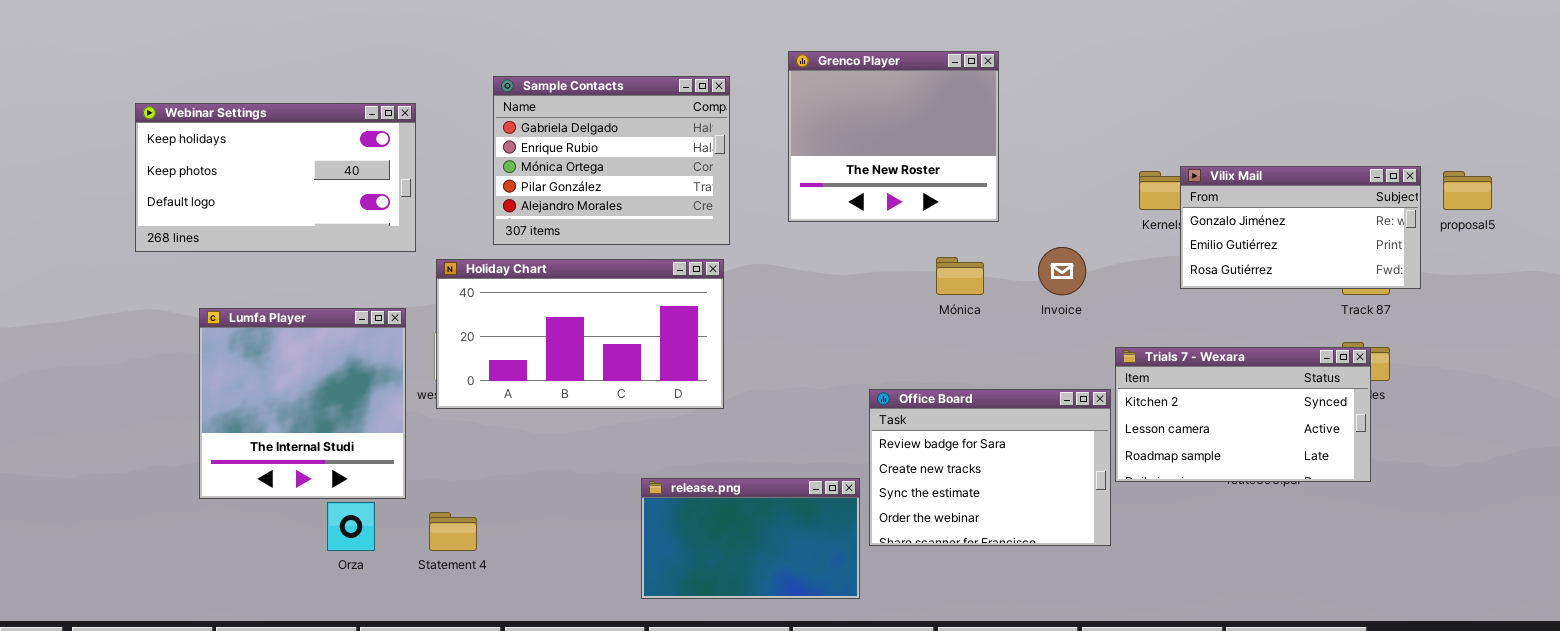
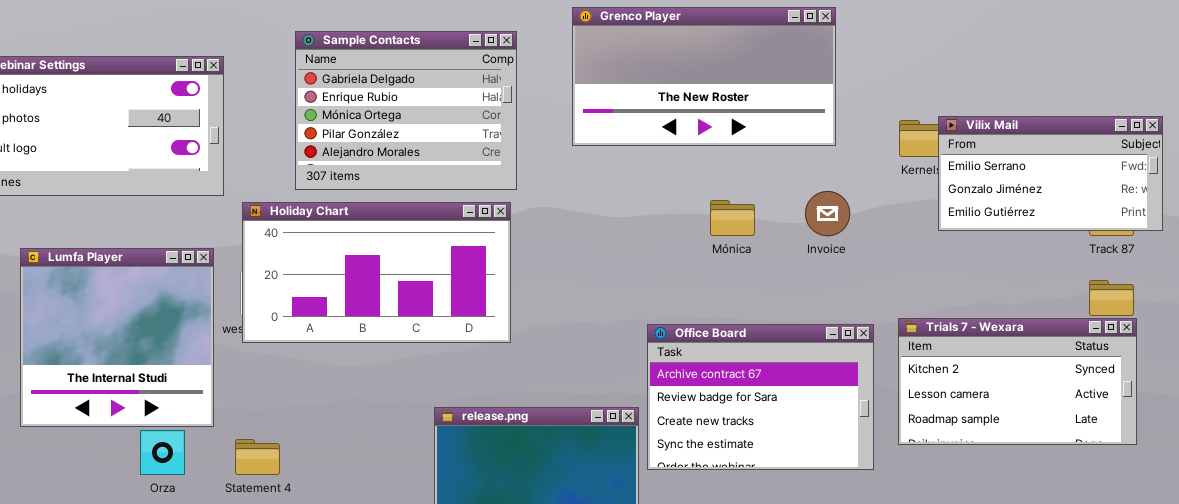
Grenco Player: [788,51,999,222] -> [572,7,836,146], resized
Vilix Mail: [1180,166,1421,289] -> [938,116,1163,231], scrolled up 1 row
Trials 7 - Wexara: [1115,347,1371,482] -> [898,318,1137,445], moved
Office Board: [869,389,1111,546] -> [647,324,874,470], scrolled up 1 row

